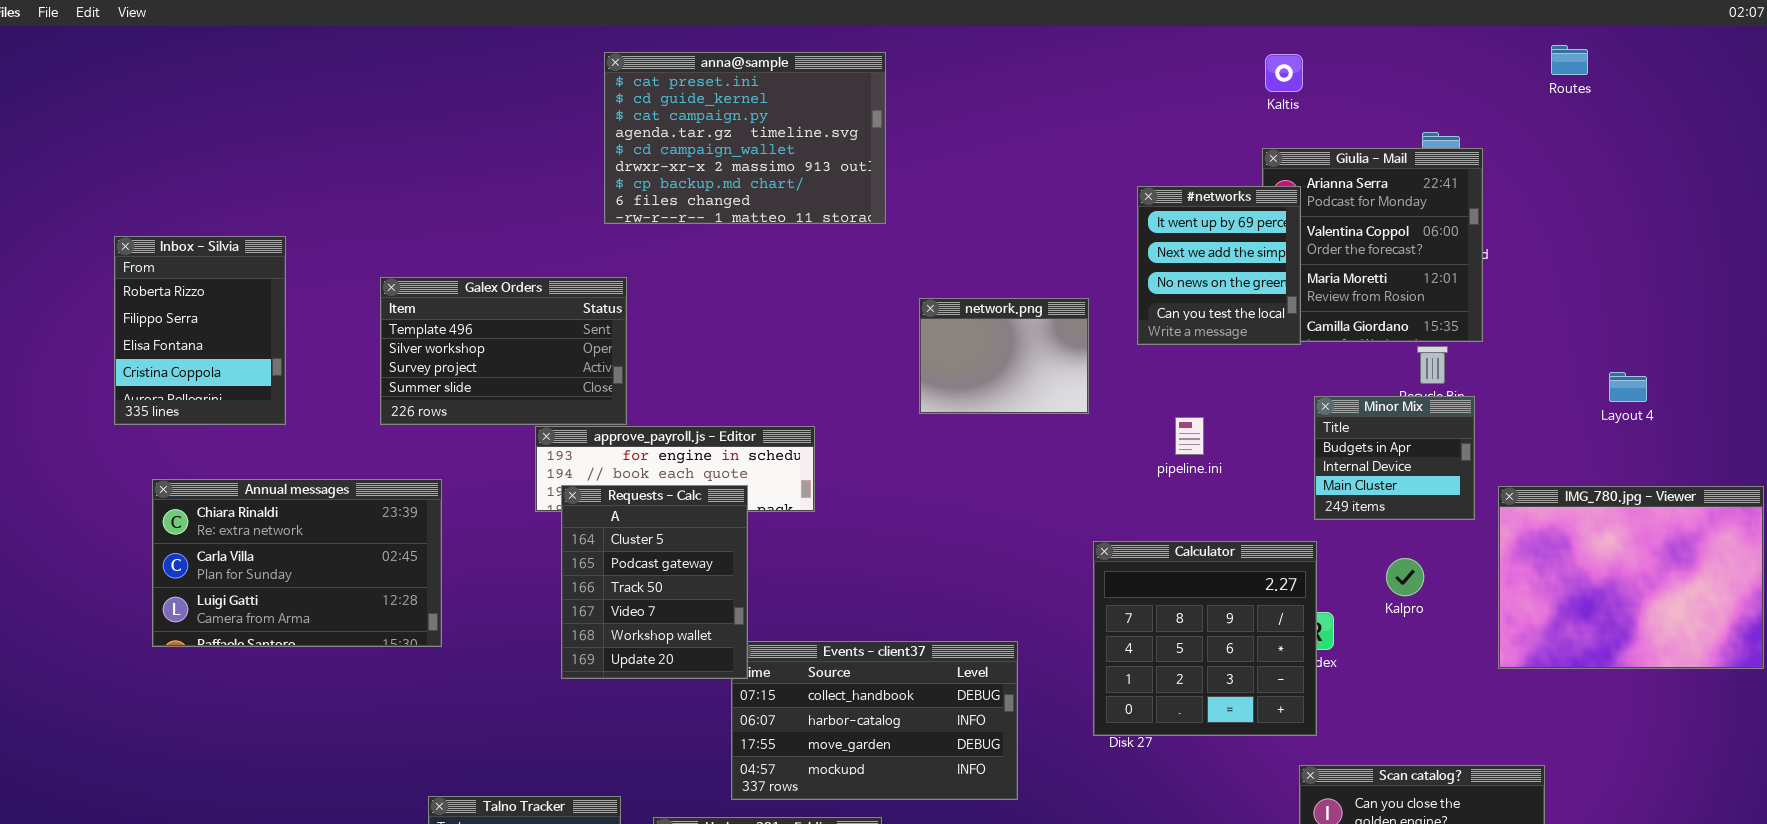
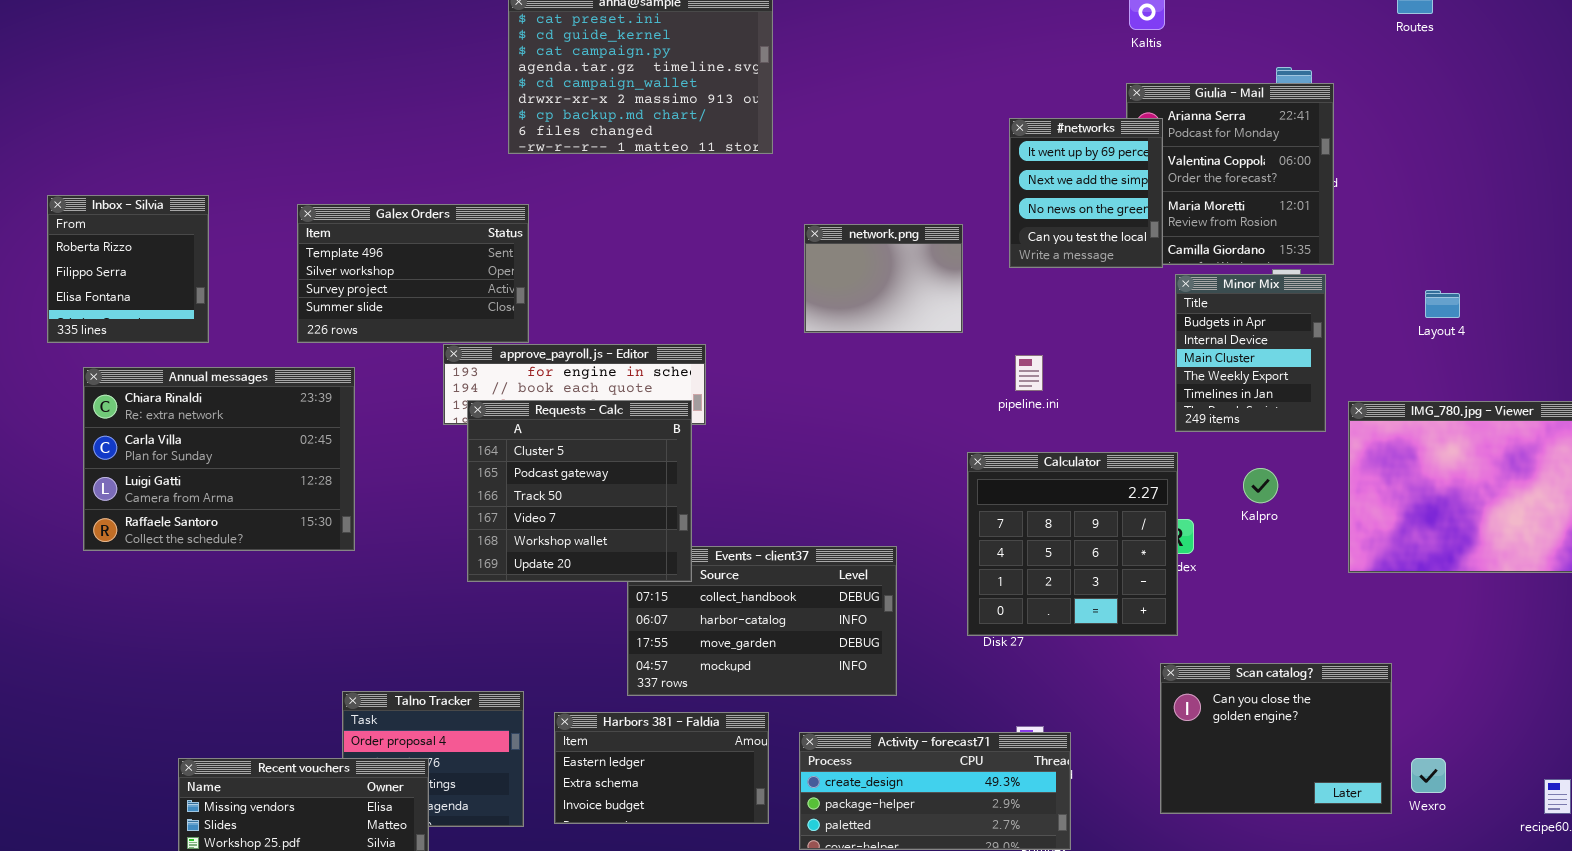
Inbox - Silvia: [114,236,286,425] -> [47,195,209,343], resized
Layout 4: [1609,372,1647,402] -> [1425,290,1460,318], moved
Minor Mix: [1314,396,1475,520] -> [1175,274,1326,432], resized
pipeline.ini: [1175,417,1204,455] -> [1015,355,1043,391], moved
Annual messages: [152,479,442,647] -> [83,367,355,551], resized
Requests - Calc: [561,485,748,679] -> [467,400,692,582], resized

